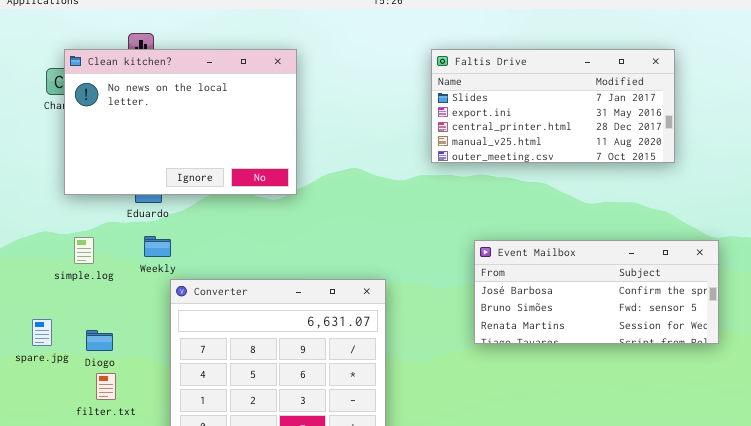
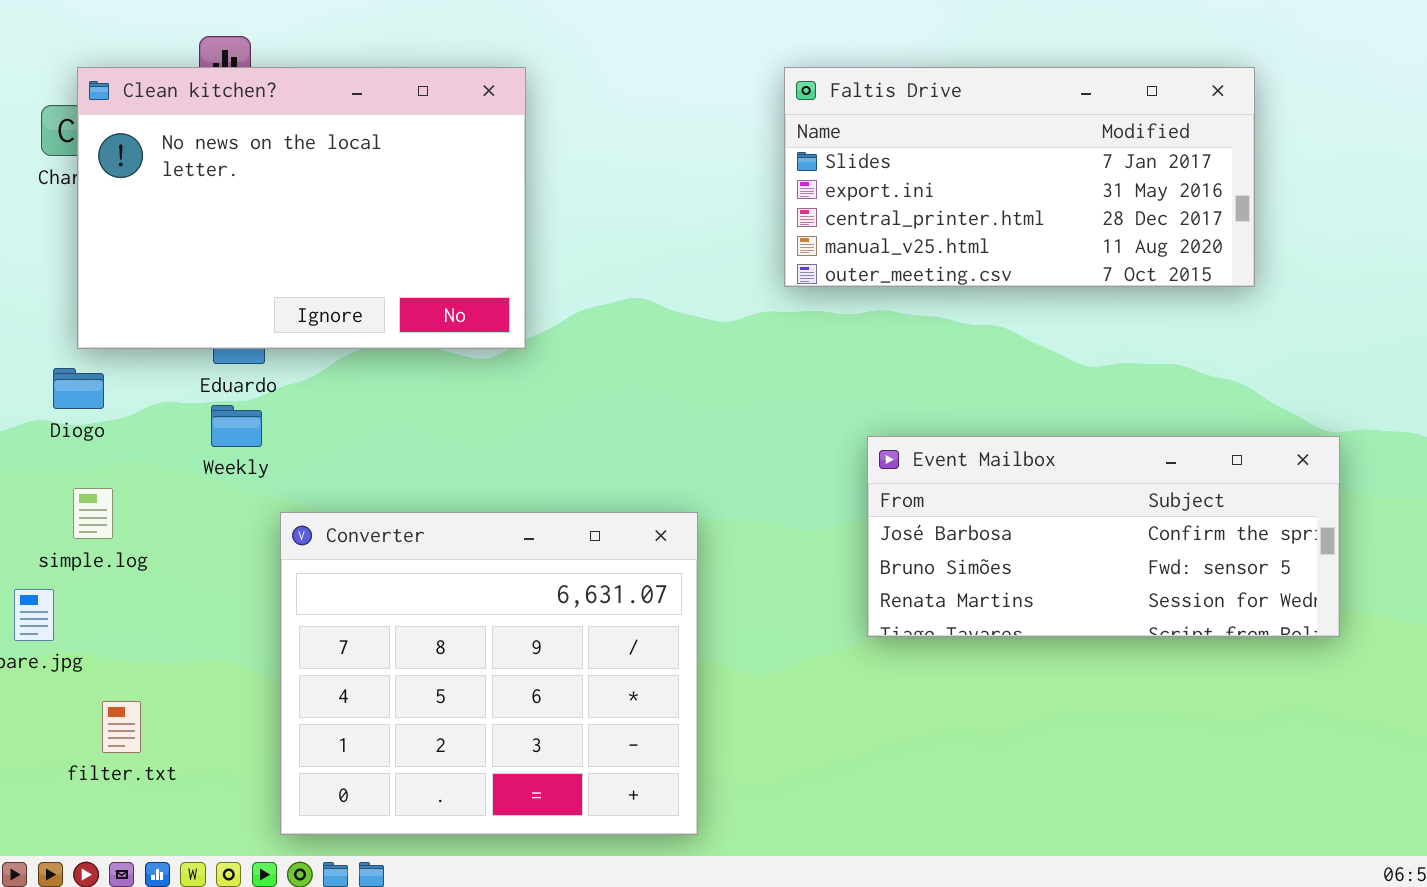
Weekly: [144,236,171,257] -> [211,405,262,447], moved
simple.log: [74,237,94,264] -> [73,488,113,539], moved
Diogo: [86,330,113,351] -> [53,368,104,409], moved
filter.txt: [96,373,116,400] -> [102,701,141,753], moved

